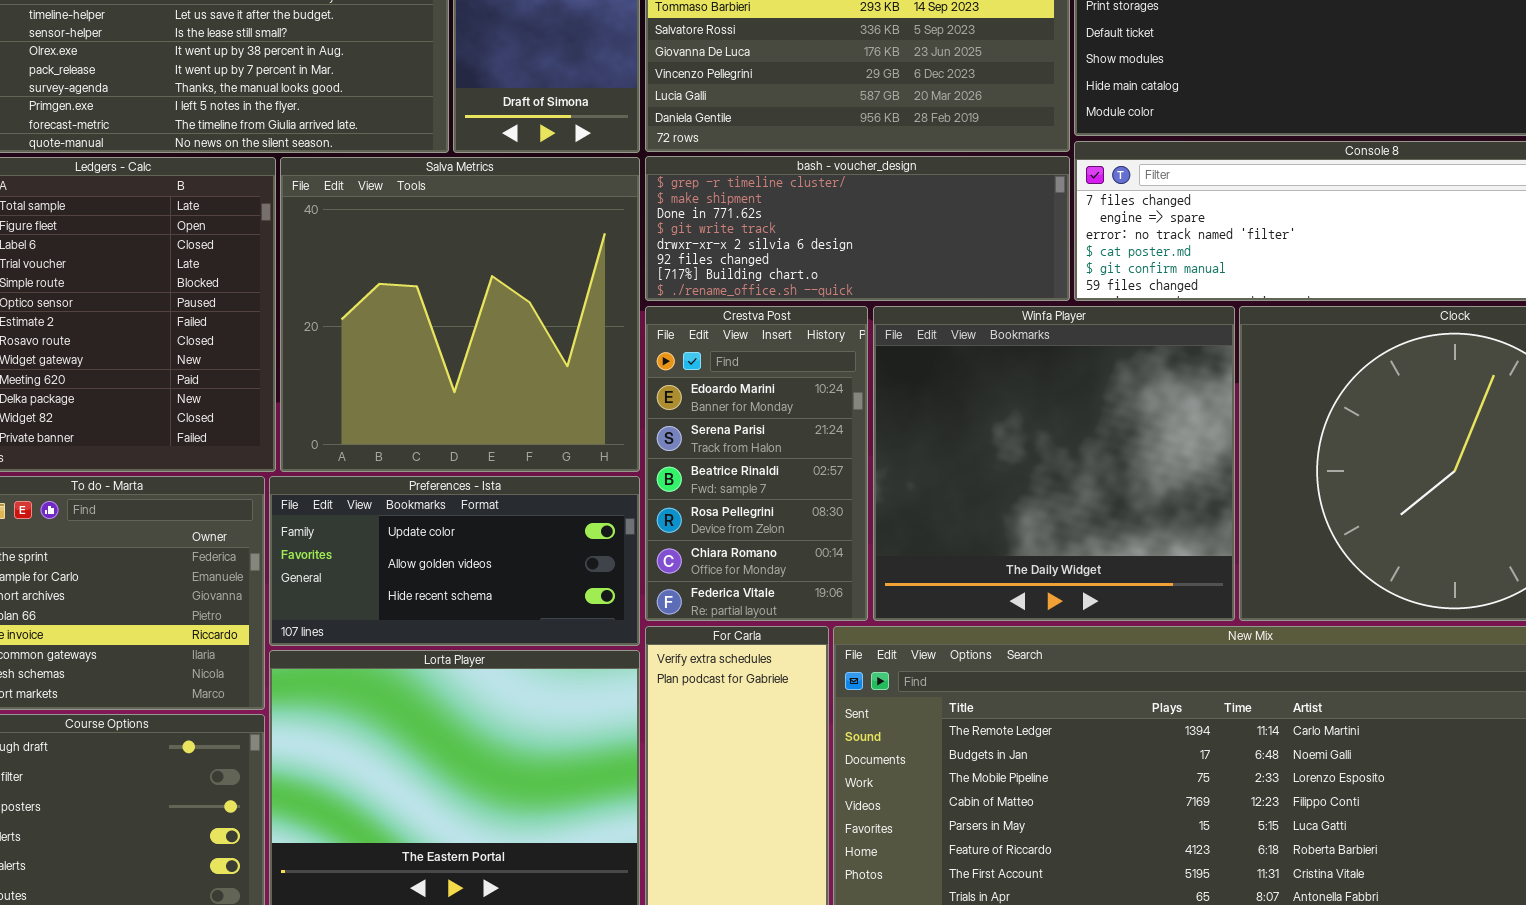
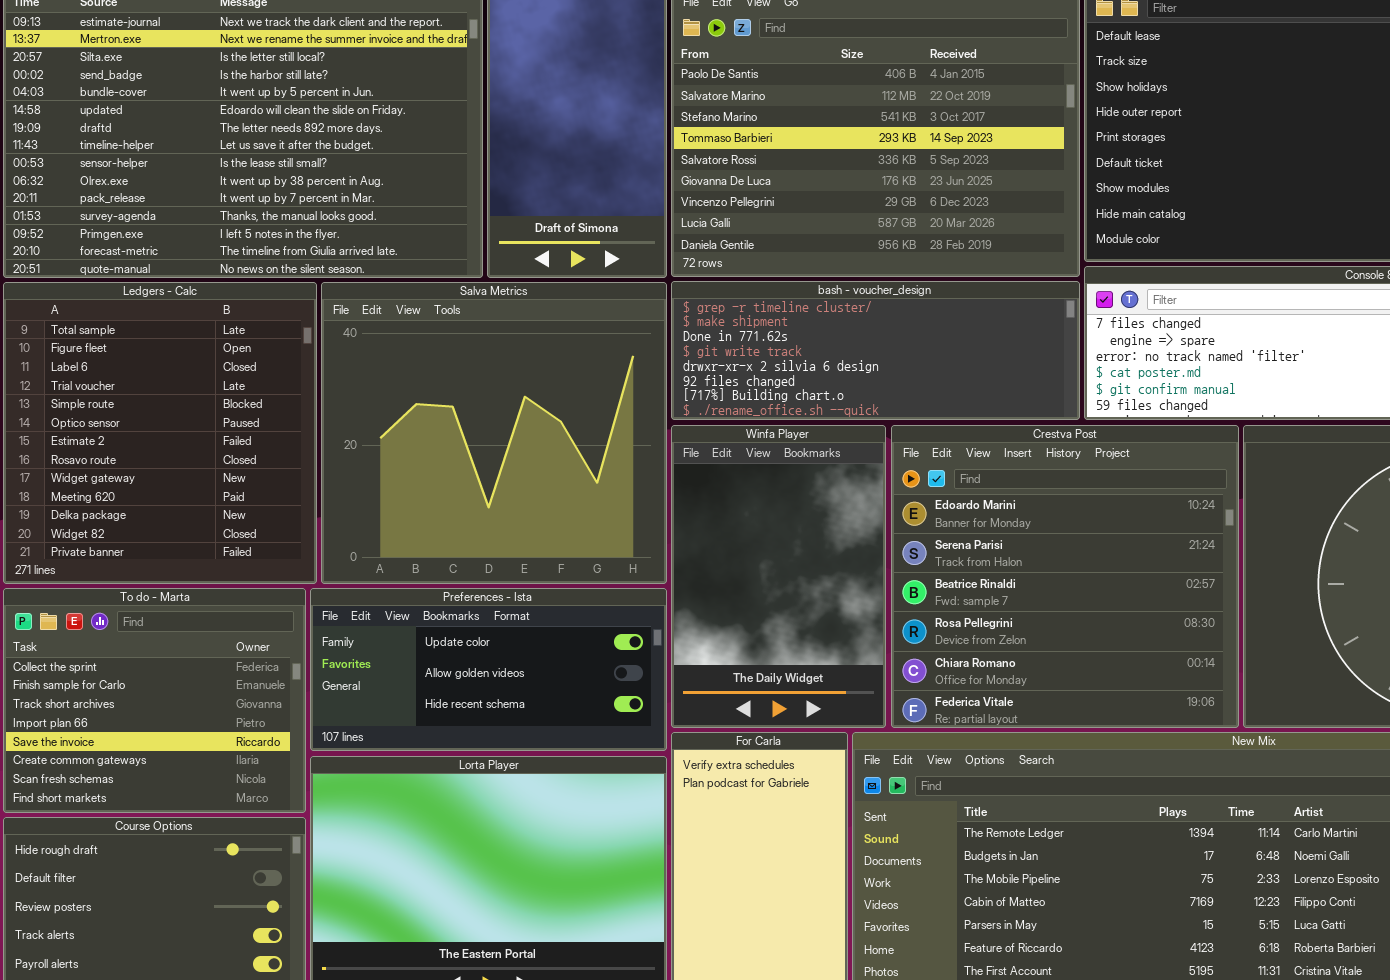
Crestva Post: [645,306,868,621] -> [891,425,1239,728], moved, resized
Winfa Player: [873,306,1235,621] -> [671,425,886,728], moved, resized

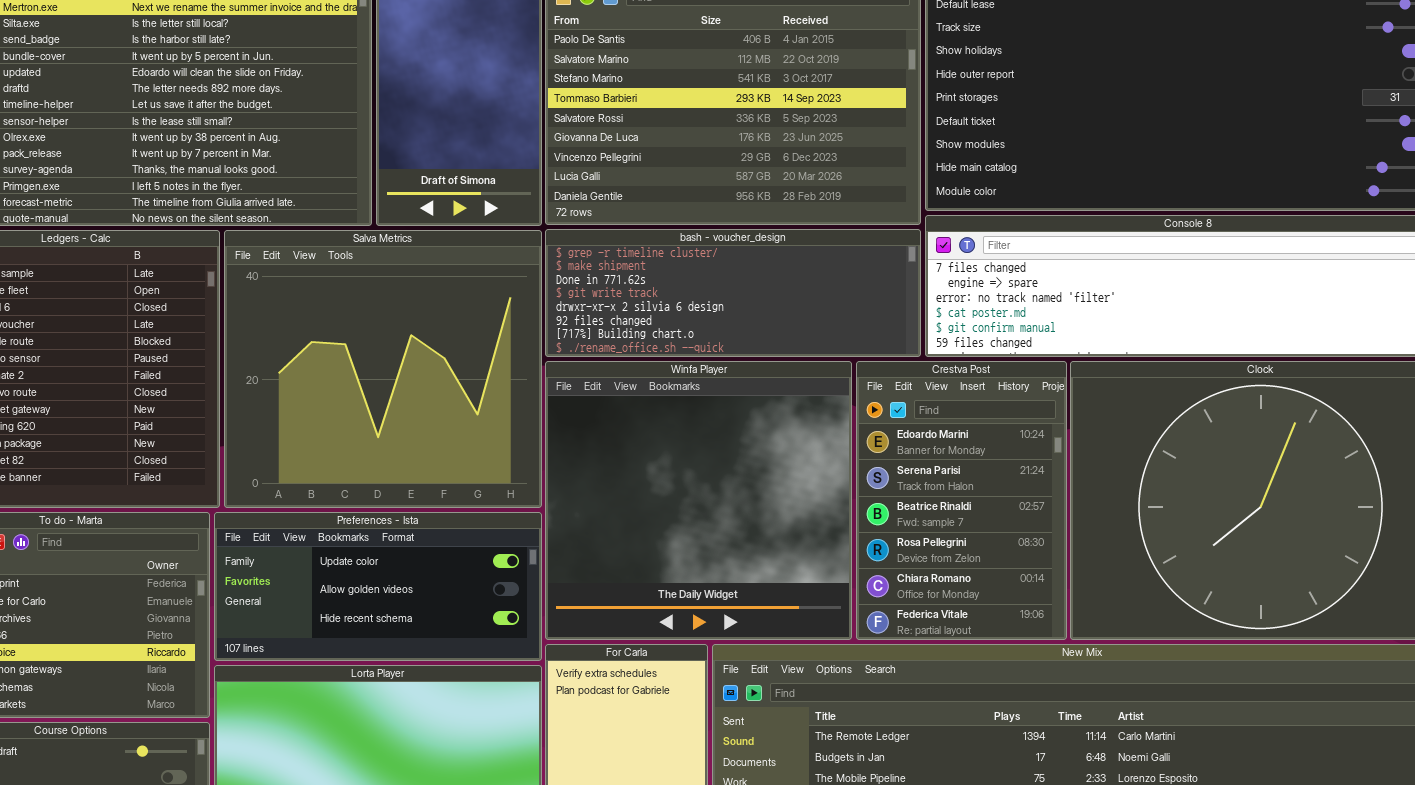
Winfa Player: [671,425,886,728] -> [545,361,852,640], resized
Crestva Post: [891,425,1239,728] -> [856,361,1067,640], resized

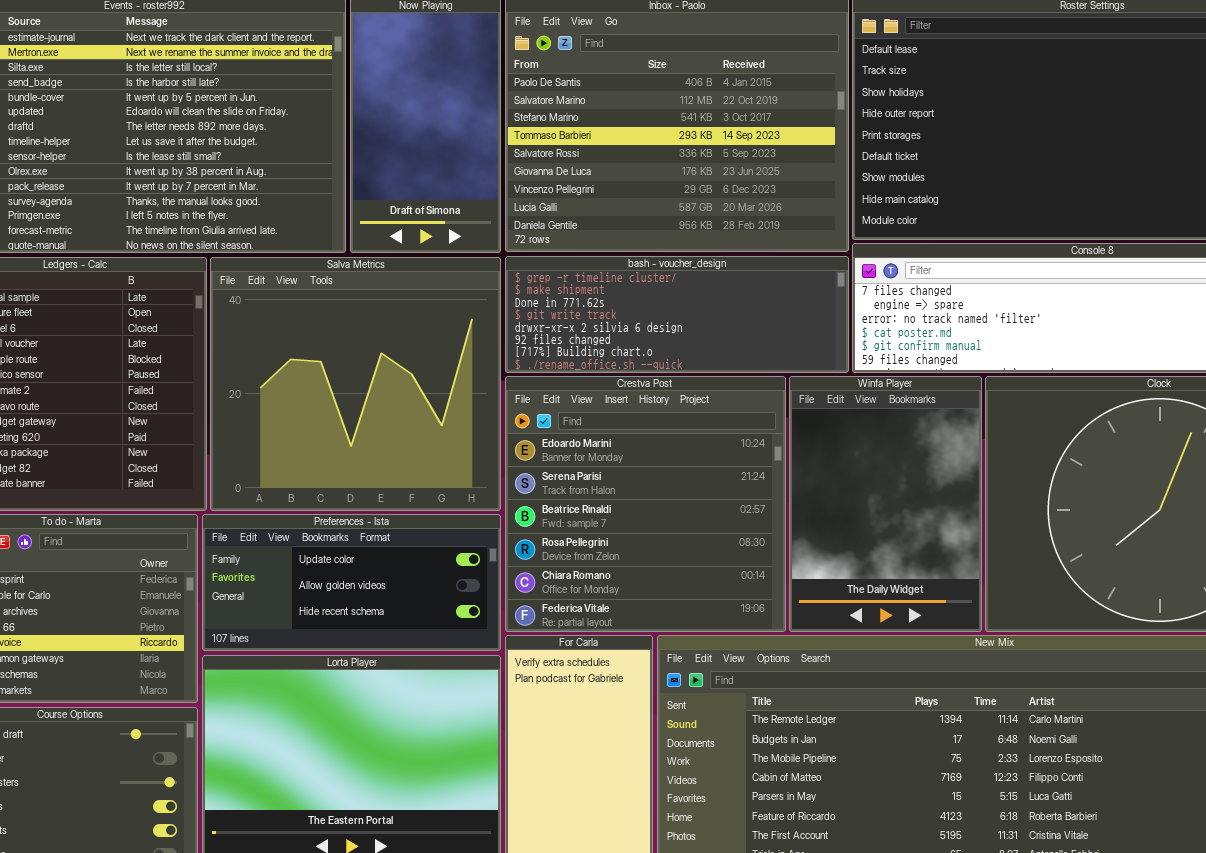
Winfa Player: [545,361,852,640] -> [789,376,982,632], moved, resized
Crestva Post: [856,361,1067,640] -> [505,376,786,632], moved, resized

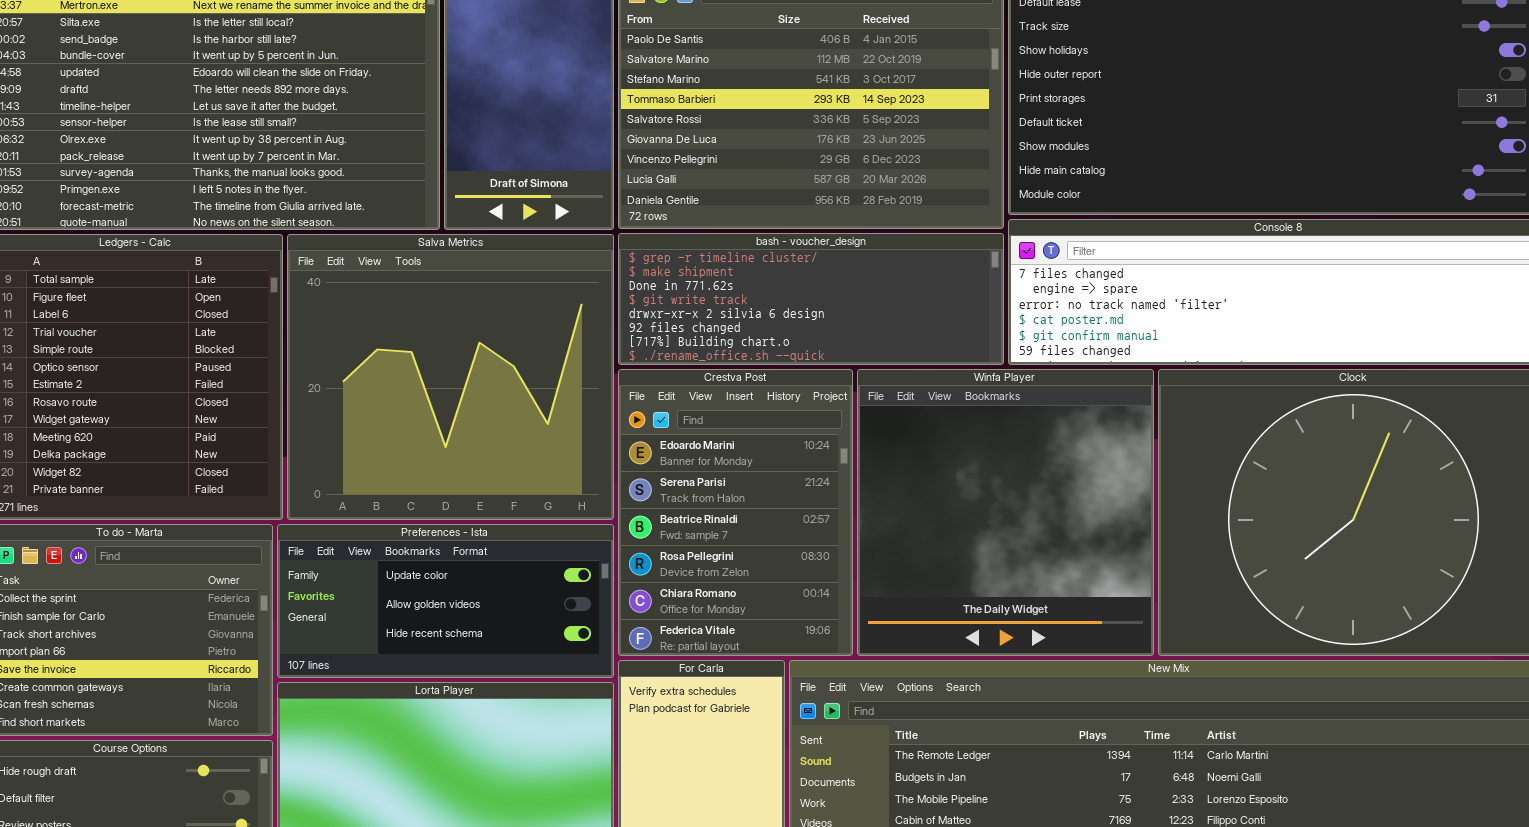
Crestva Post: [505,376,786,632] -> [618,369,853,656], resized
Winfa Player: [789,376,982,632] -> [857,369,1154,656], resized

